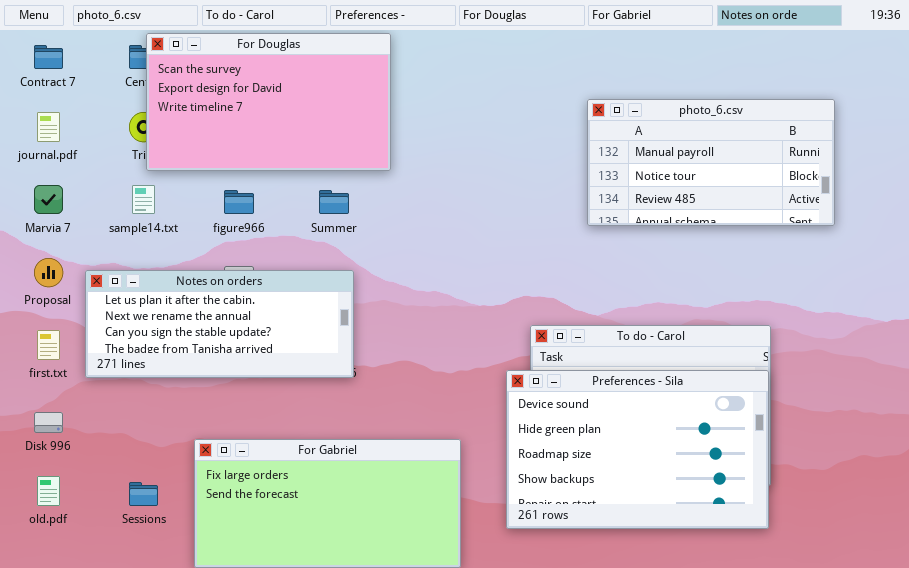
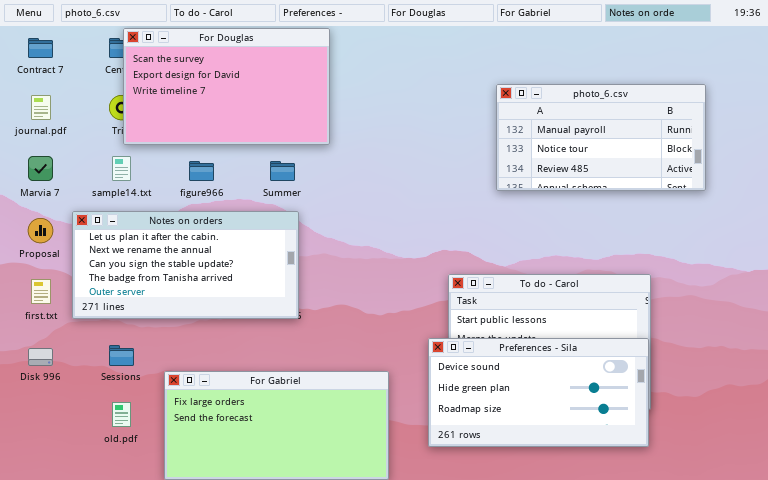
Notes on orders: [85,270,354,378] -> [72,211,299,319], resized
Preferences - Sila: [506,370,769,529] -> [428,338,649,447], resized
old.pdf: [37,476,60,506] -> [112,402,131,427], moved
Sessions: [129,482,158,506] -> [109,345,134,366], moved

